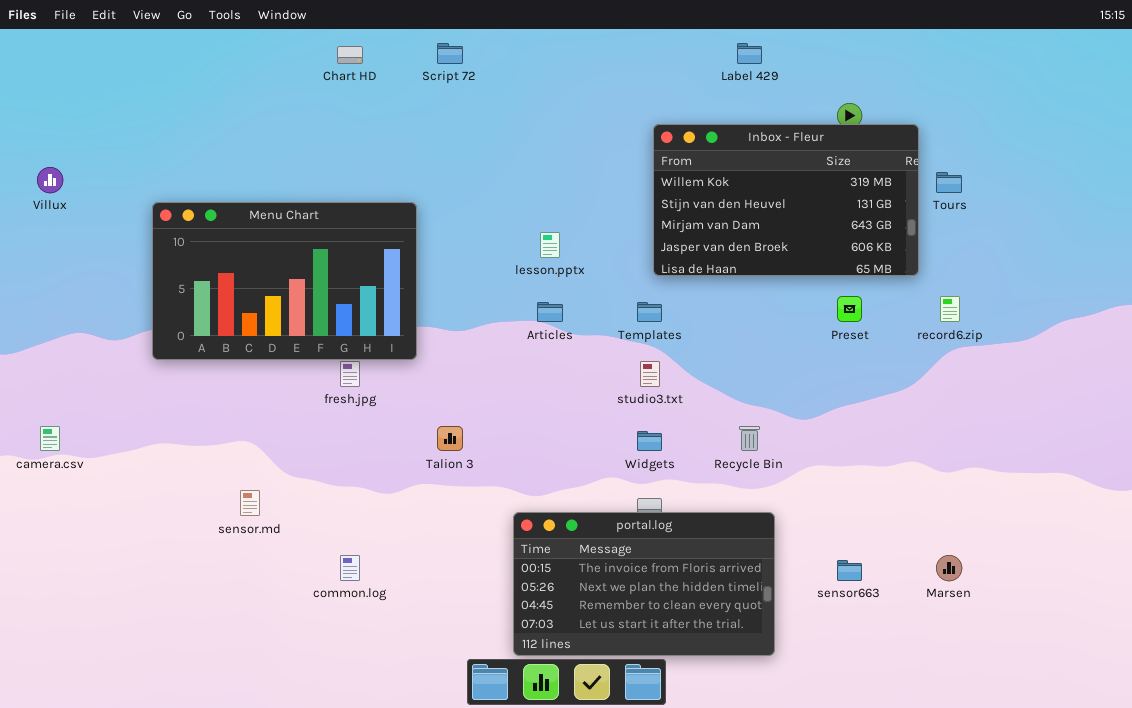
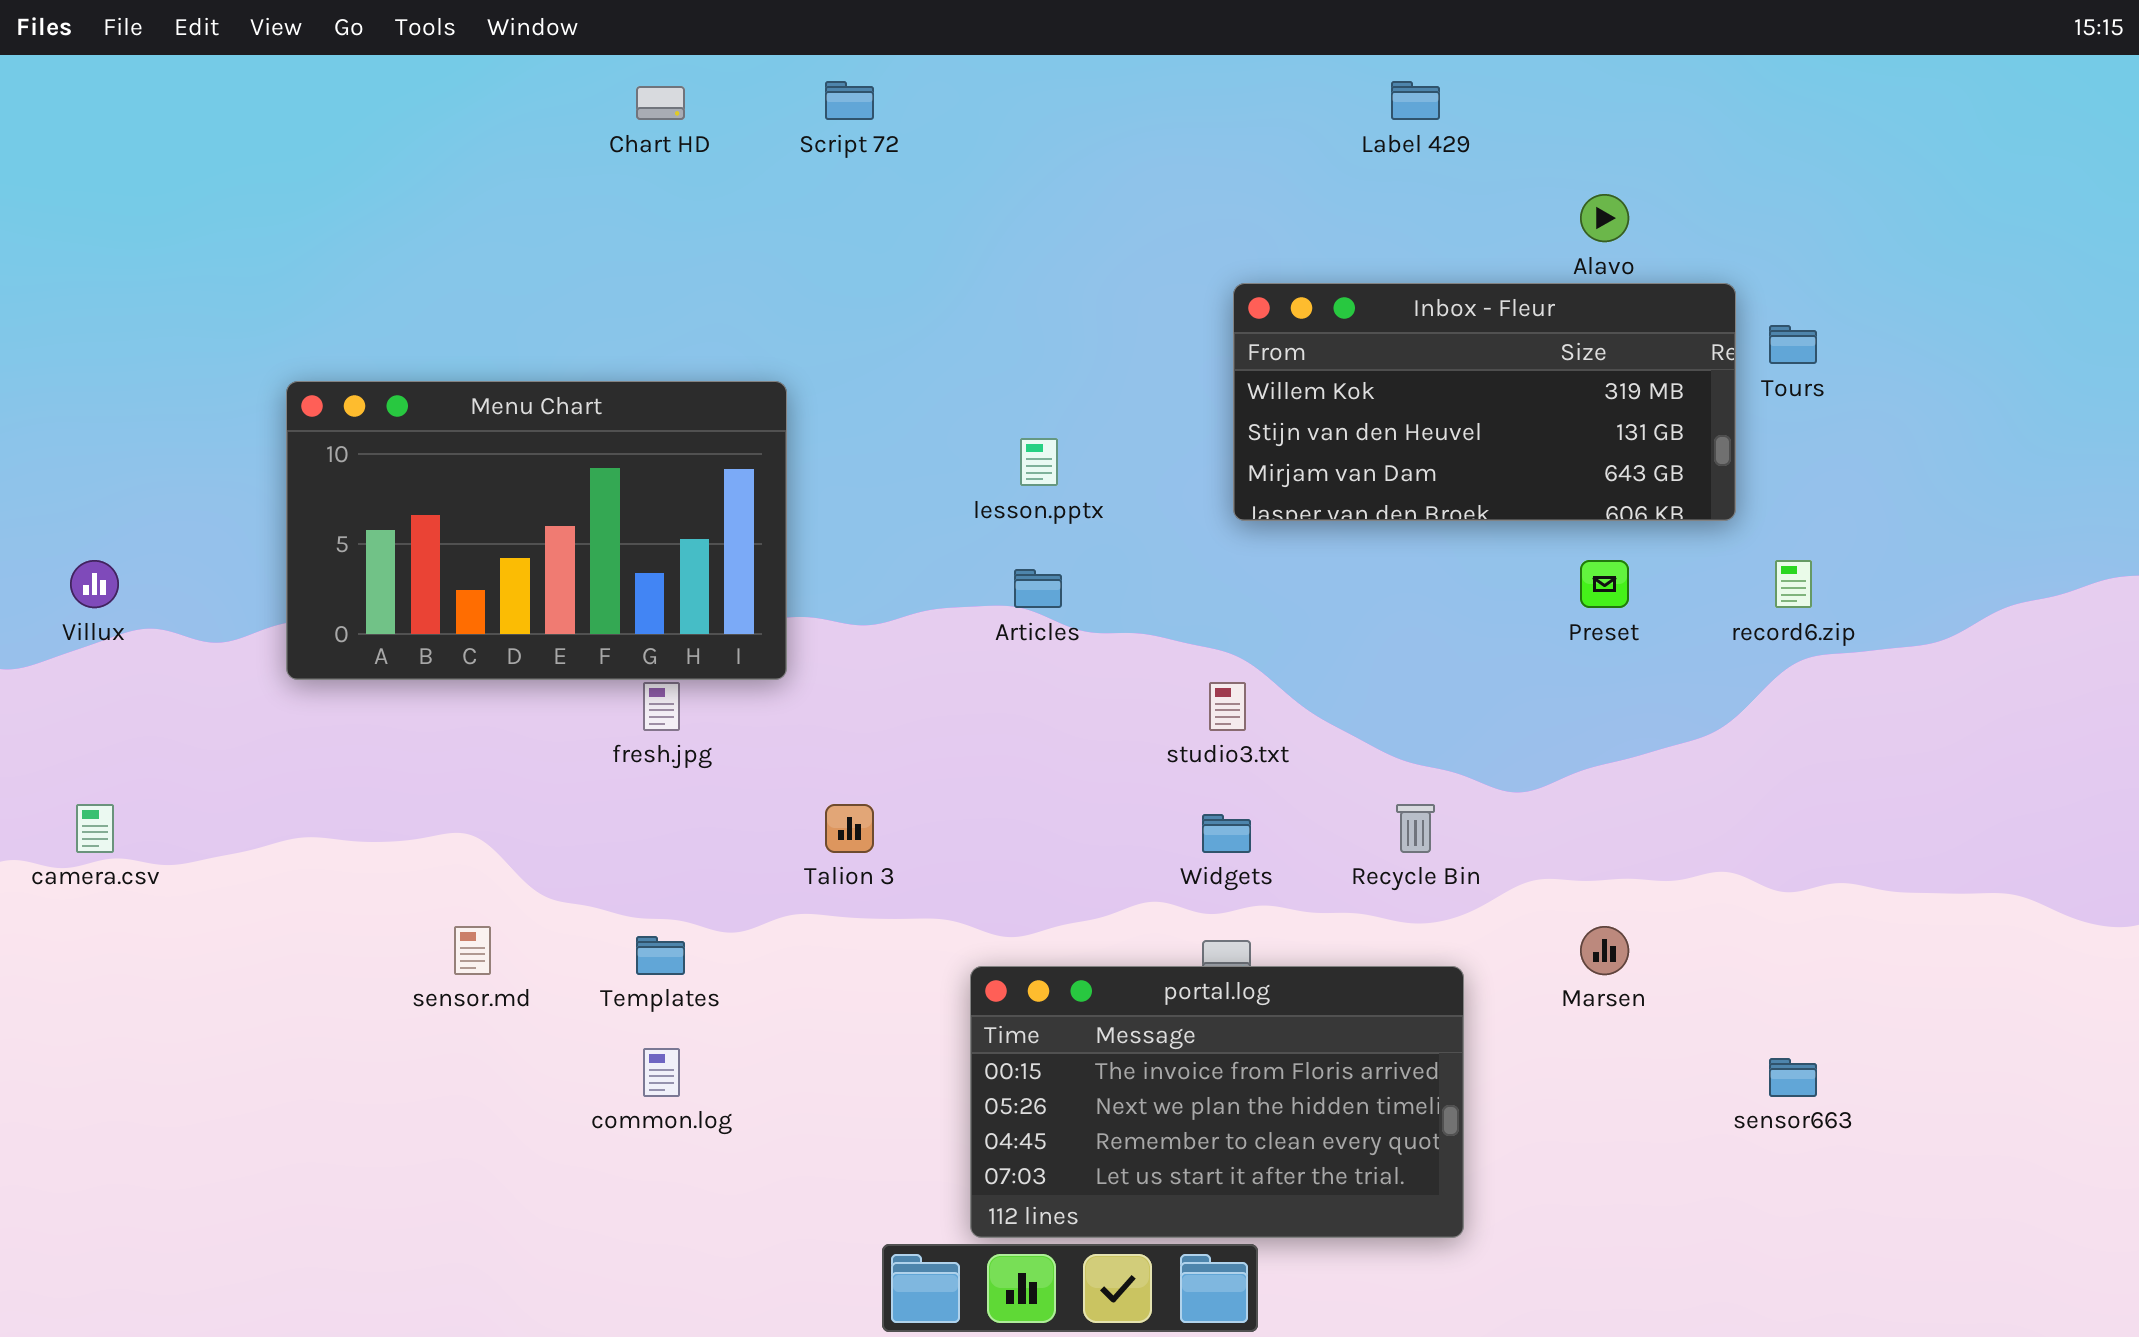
Inbox - Fleur: [653,124,919,276] -> [1233,283,1736,521], resized
Villux: [37,167,63,193] -> [70,560,119,608], moved
Templates: [637,302,662,322] -> [636,936,685,975], moved
Marsen: [936,555,962,581] -> [1580,926,1629,975], moved
sensor663: [837,560,862,581] -> [1769,1058,1817,1097], moved

